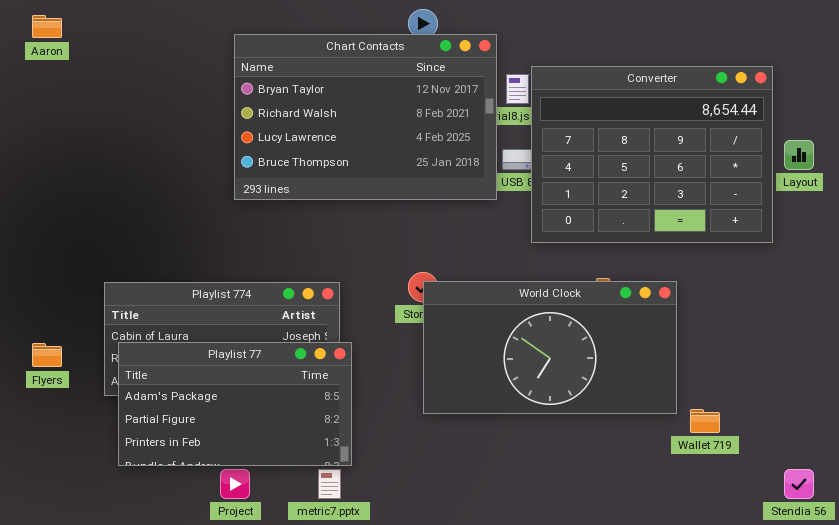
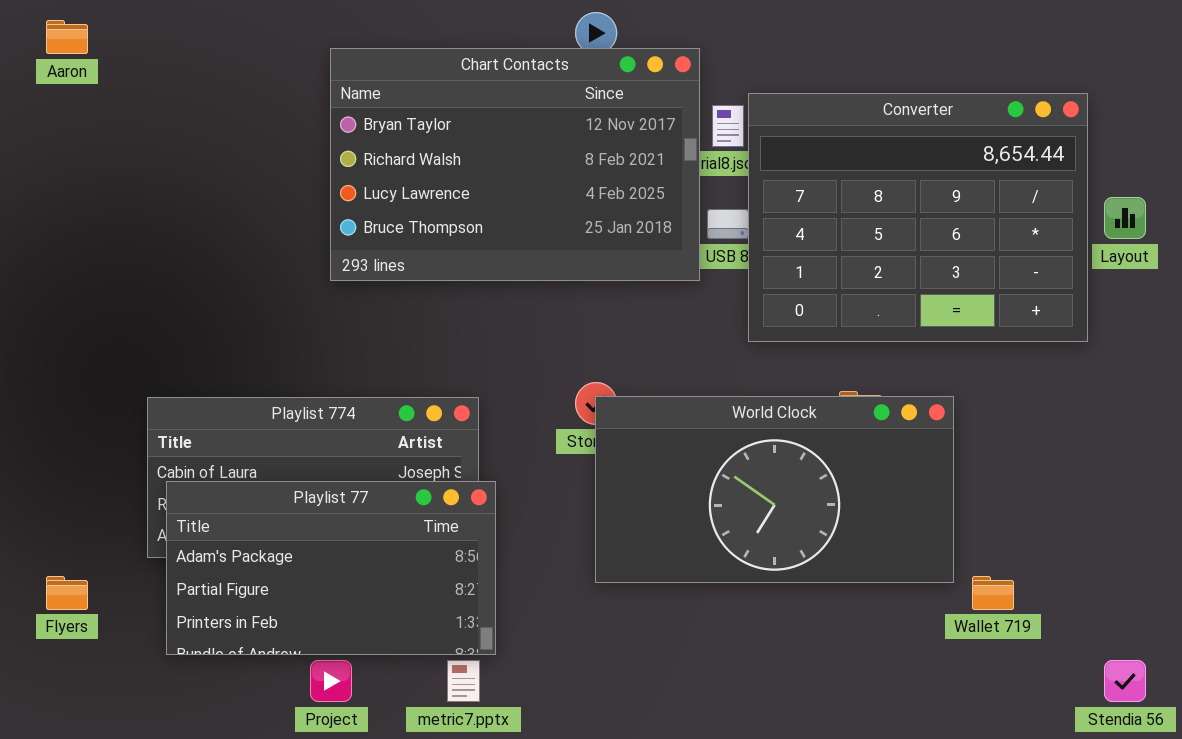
Flyers: [32,343,62,367] -> [46,576,88,610], moved

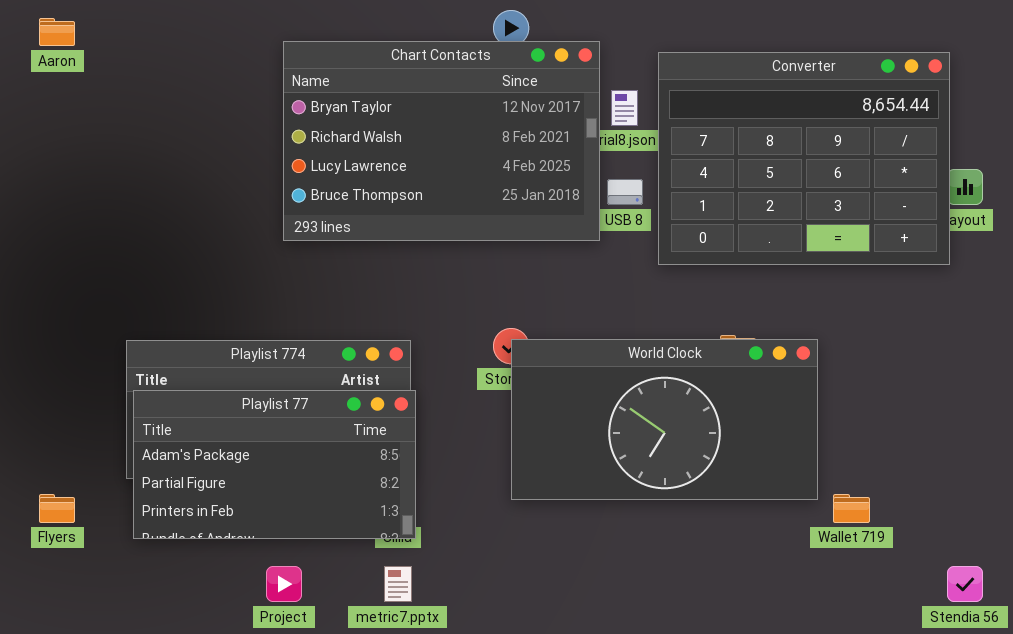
Converter: [748,93,1088,342] -> [658,52,950,265], moved
Playlist 77: [166,481,496,655] -> [133,390,416,539], moved

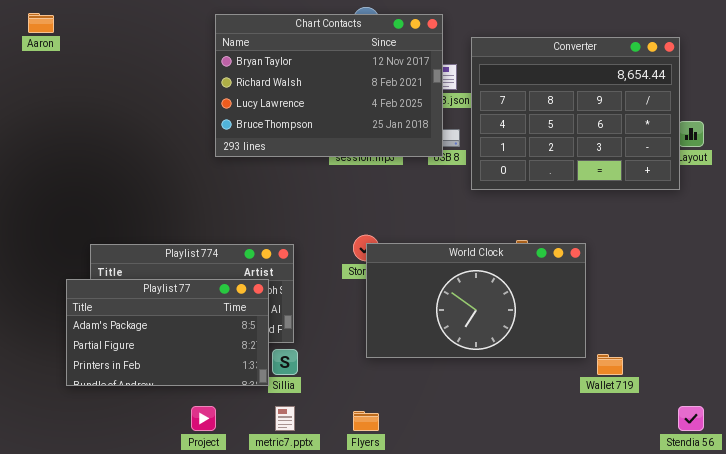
Chart Contacts: [283,41,600,241] -> [215,14,443,157], moved
Playlist 77: [133,390,416,539] -> [66,279,269,386], moved
Flyers: [39,494,75,523] -> [353,411,379,431], moved

